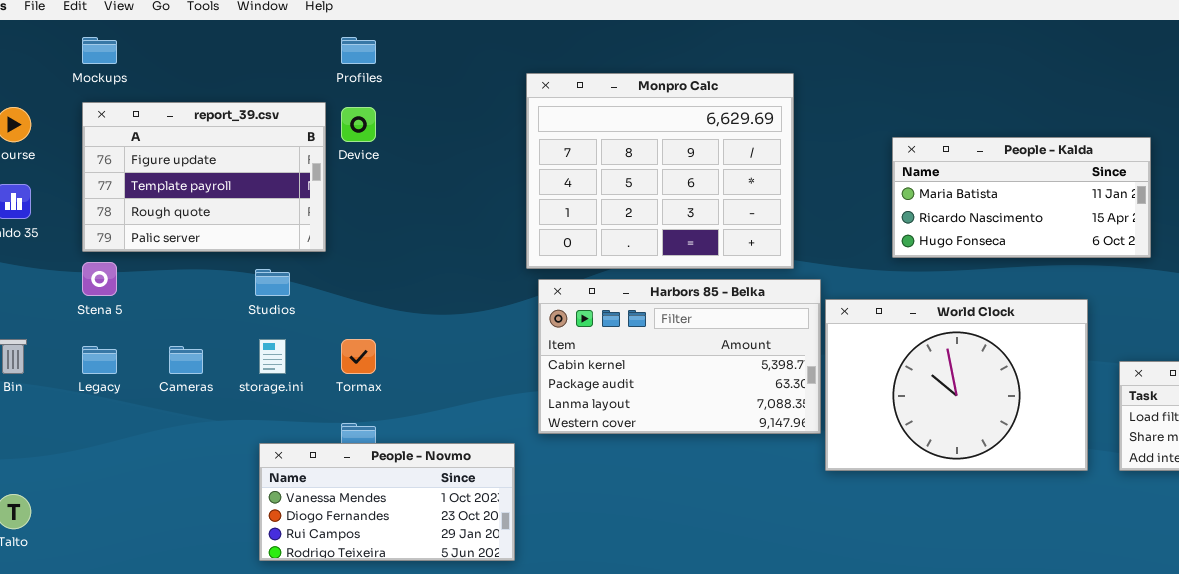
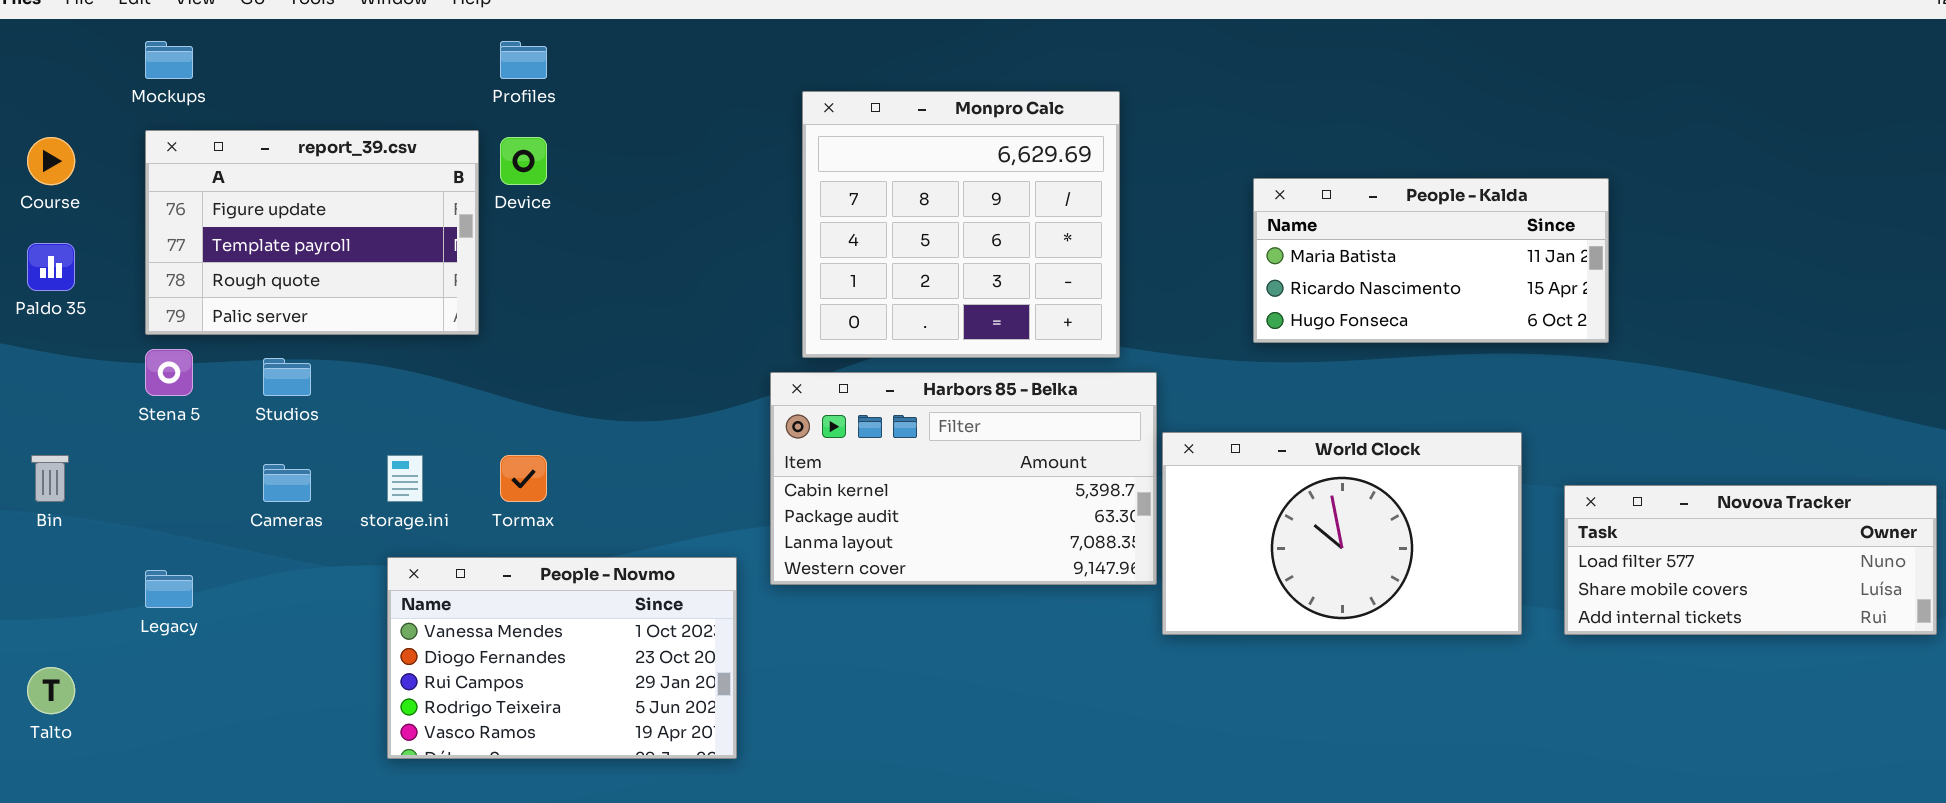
Monpro Calc: [526,73,794,269] -> [802,91,1120,358], resized
Studios: [255,269,290,296] -> [263,358,311,396], moved
World Clock: [825,299,1088,471] -> [1162,432,1522,635], resized
Legacy: [82,346,117,374] -> [145,570,193,608], moved
People - Novmo: [259,443,515,561] -> [387,557,737,759], resized

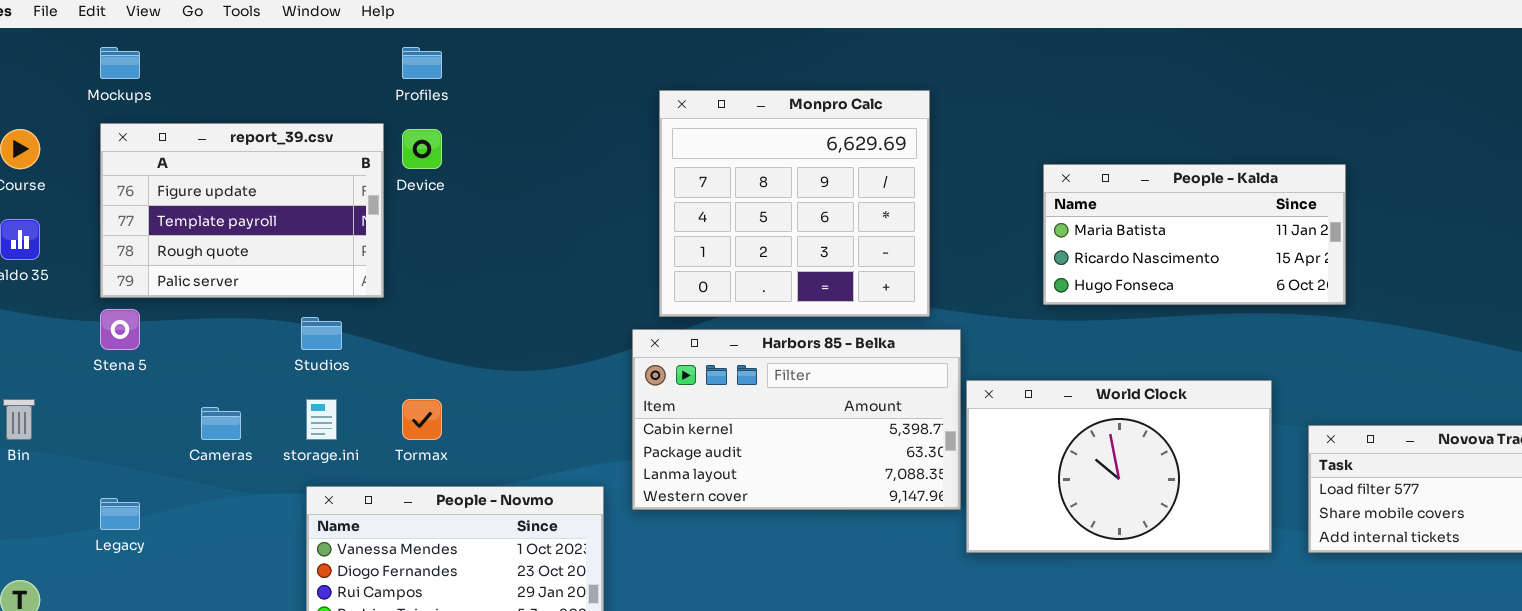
Studios: [263,358,311,396] -> [301,317,342,350], moved

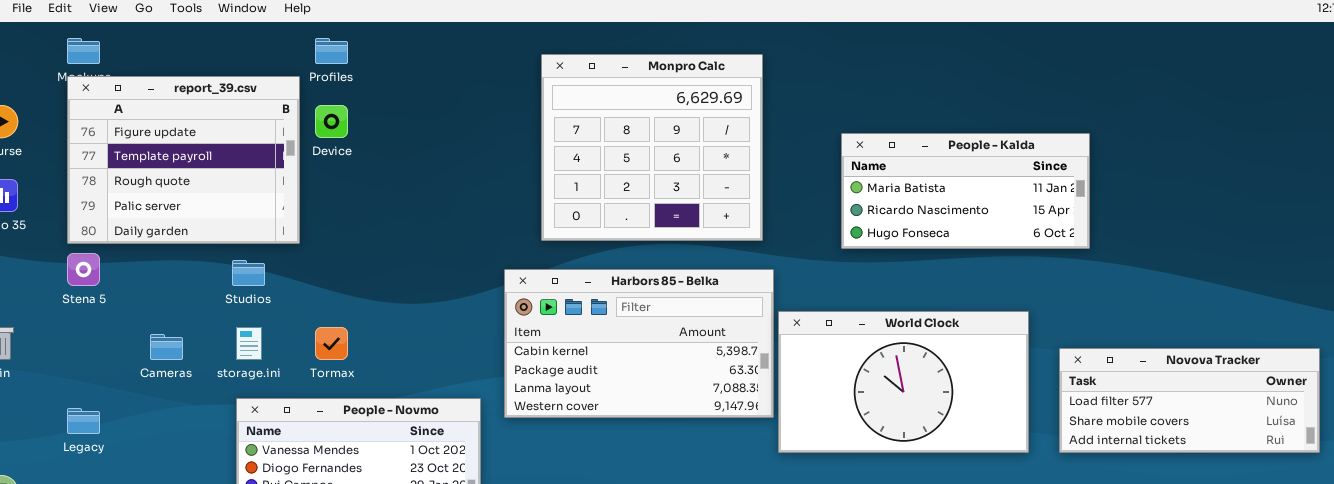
Monpro Calc: [659,90,930,317] -> [541,54,763,241], moved
report_39.csv: [100,123,384,298] -> [67,76,300,244], resized

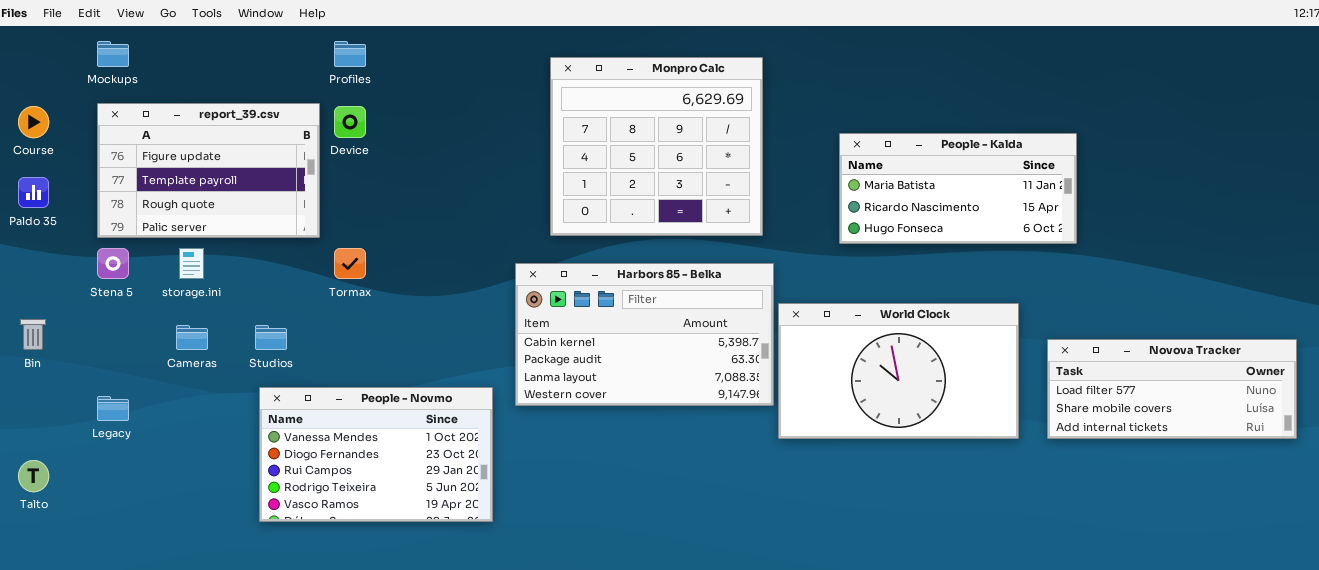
report_39.csv: [67,76,300,244] -> [97,103,320,238], resized
Studios: [232,260,265,286] -> [255,325,287,350], moved
storage.ini: [236,327,262,360] -> [179,248,204,279], moved
Tormax: [315,327,348,360] -> [334,248,366,279], moved

